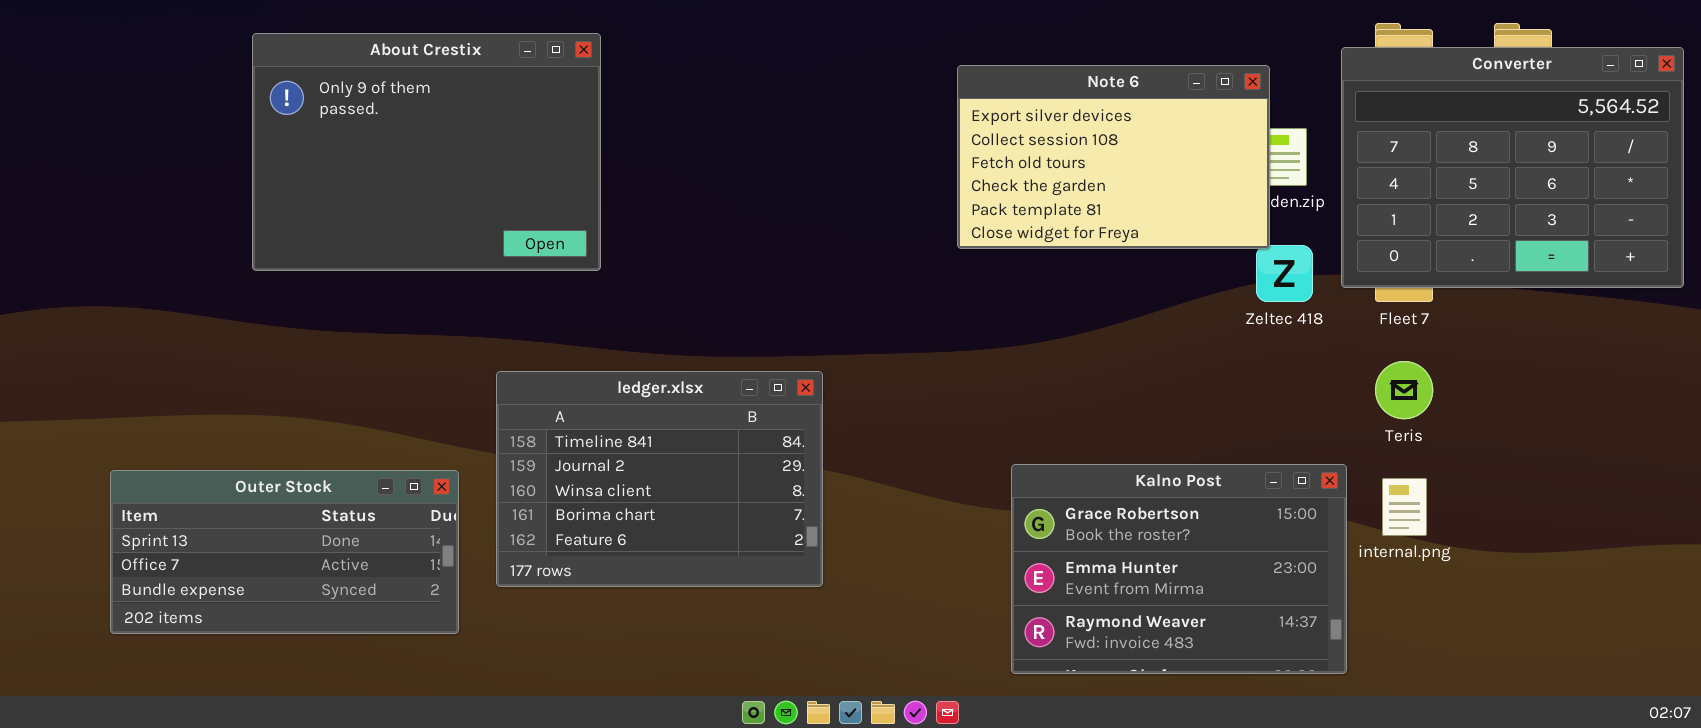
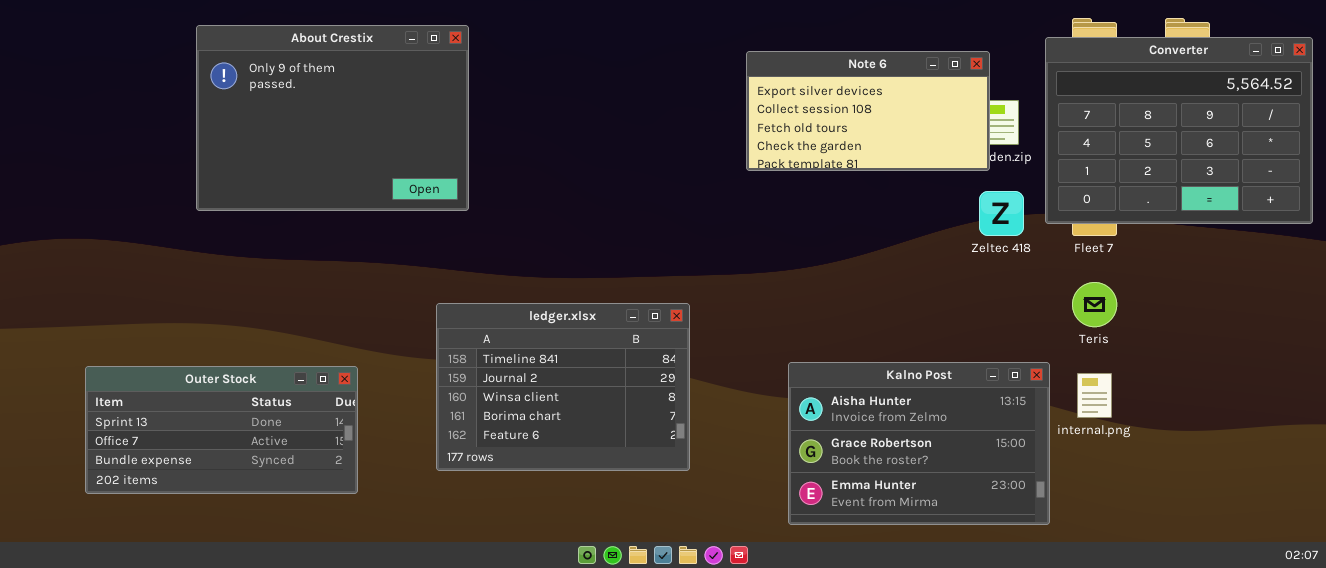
Note 6: [957,65,1270,249] -> [746,51,990,171], resized
ledger.xlsx: [496,371,823,587] -> [436,303,690,471], moved
Kalno Post: [1011,464,1347,674] -> [788,362,1050,525], scrolled up 1 row

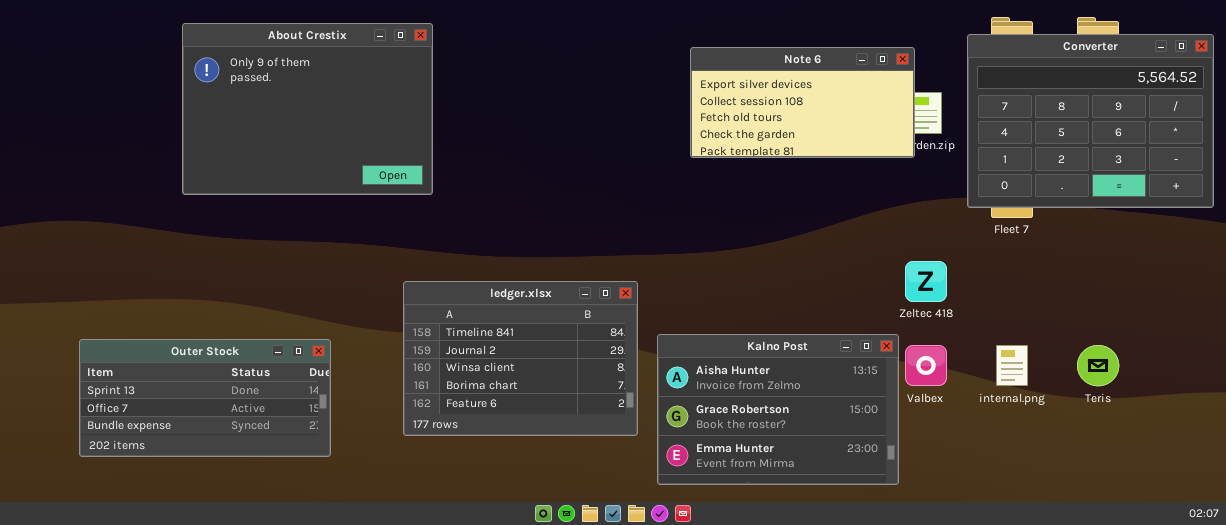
Zeltec 418: [979,191,1024,236] -> [905,261,947,302], moved
Teris: [1072,282,1117,327] -> [1077,345,1119,386], moved
Kalno Post: [788,362,1050,525] -> [657,334,899,485], moved

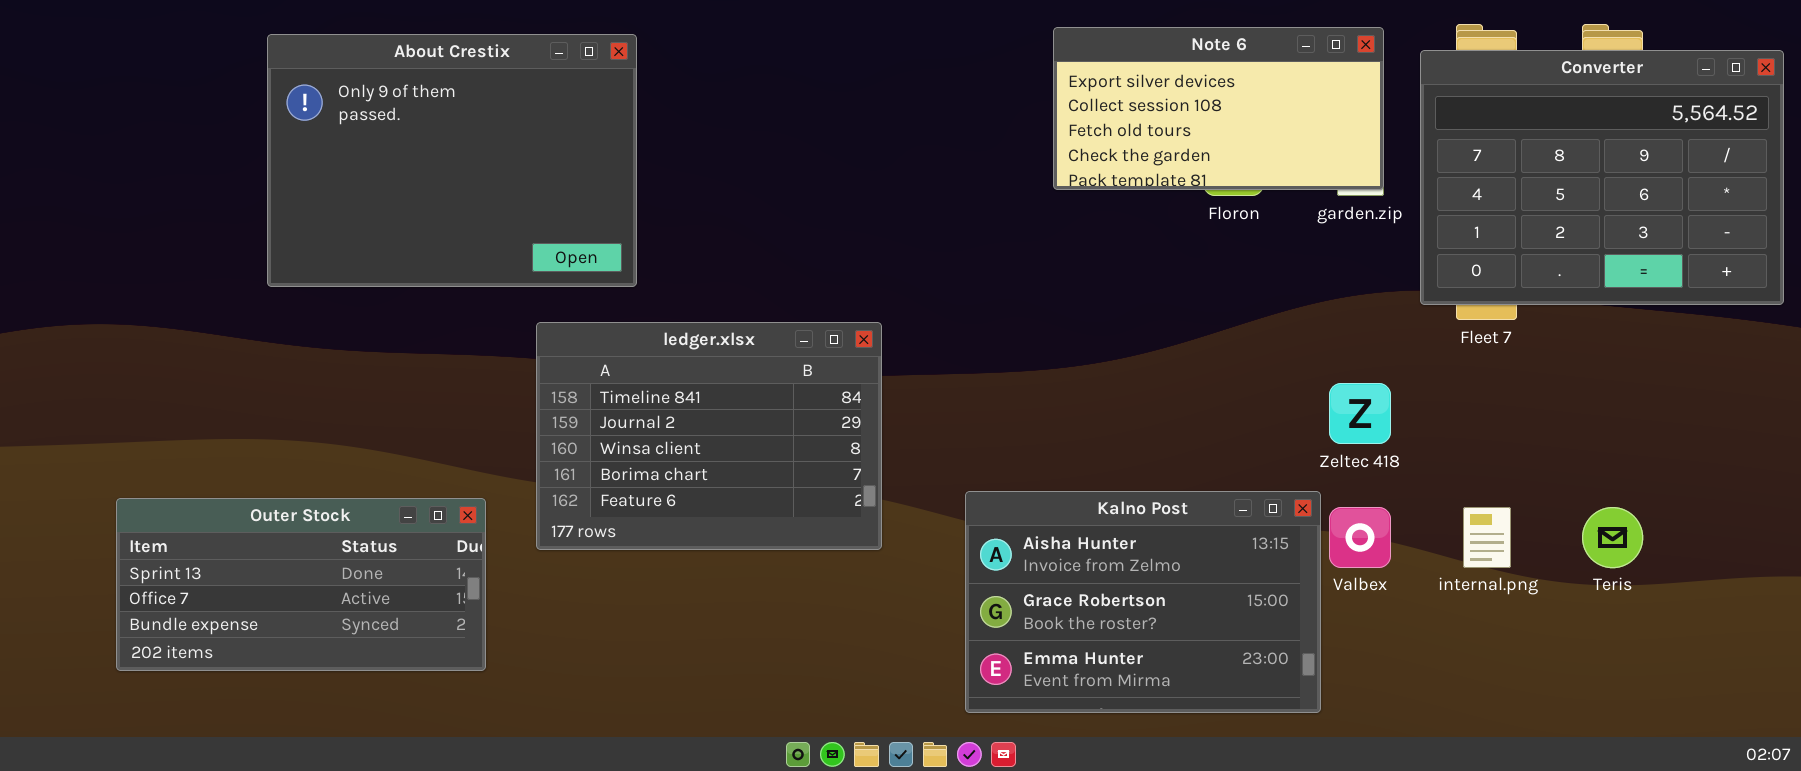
Note 6: [690,47,915,158] -> [1053,27,1384,190], moved
ledger.xlsx: [403,281,638,436] -> [536,322,882,550], moved

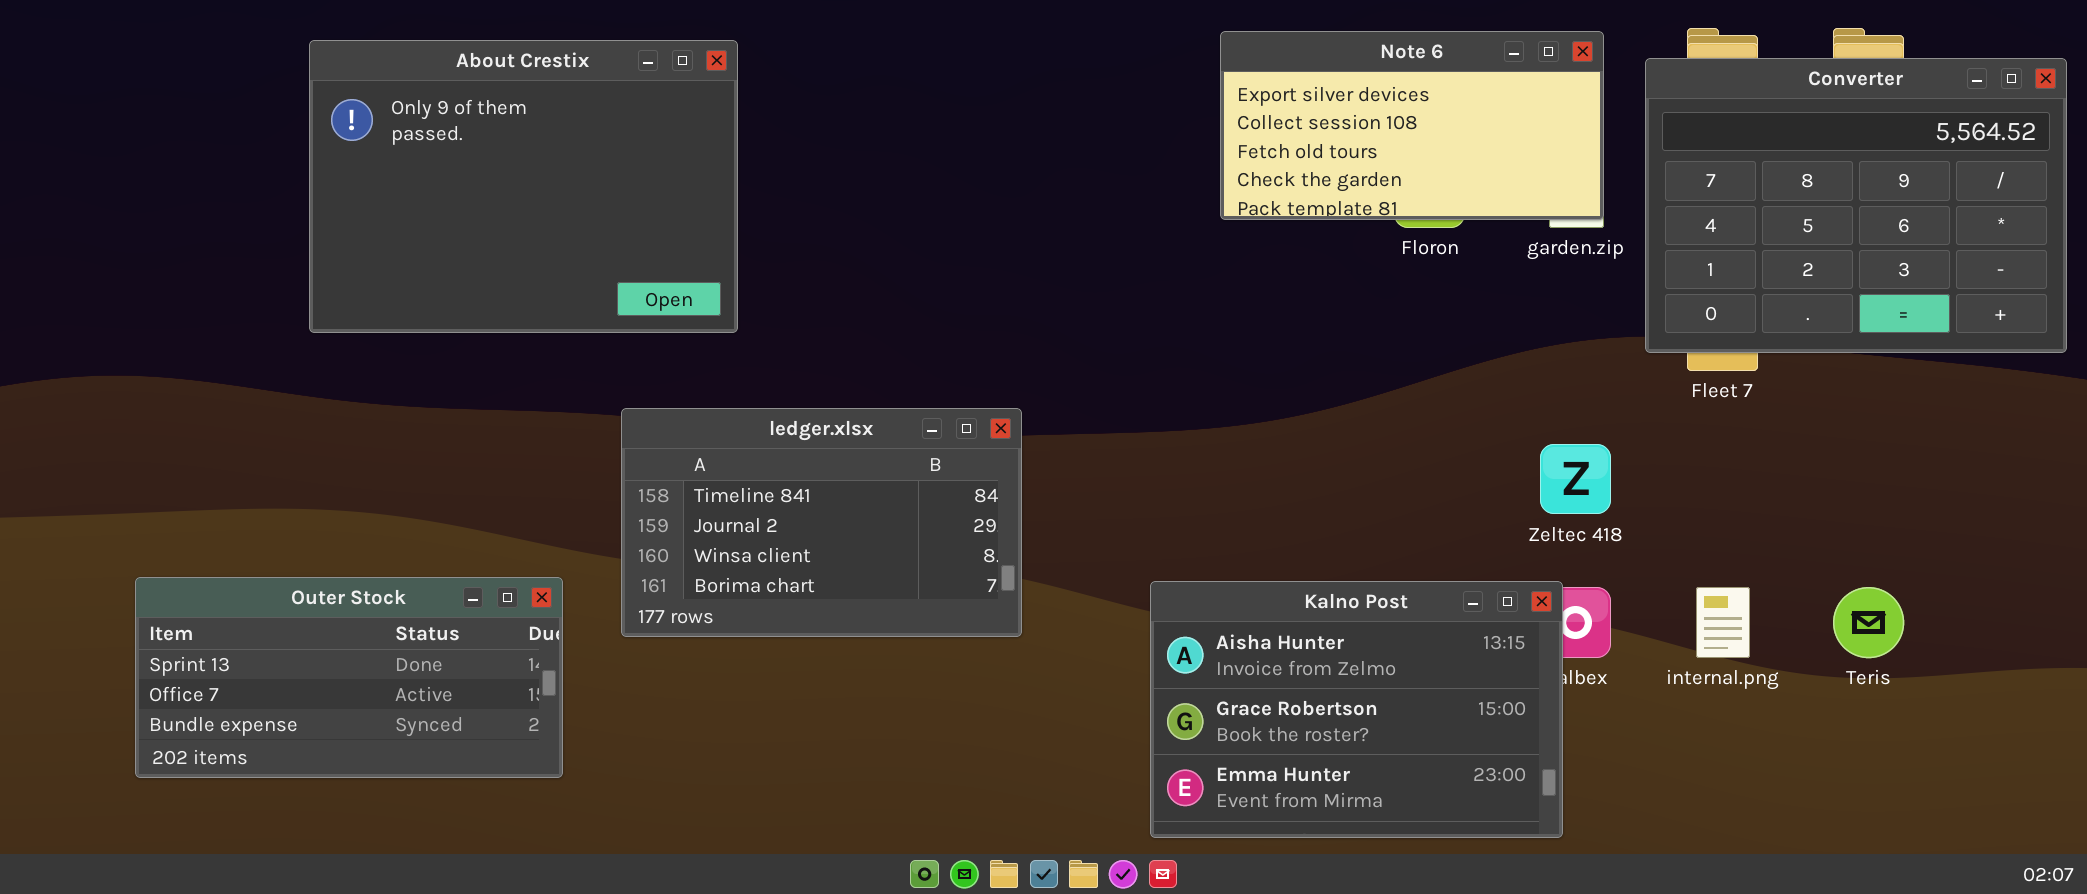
ledger.xlsx: [536,322,882,550] -> [621,408,1022,637], resized
Kalno Post: [965,491,1321,713] -> [1150,581,1563,838], moved

